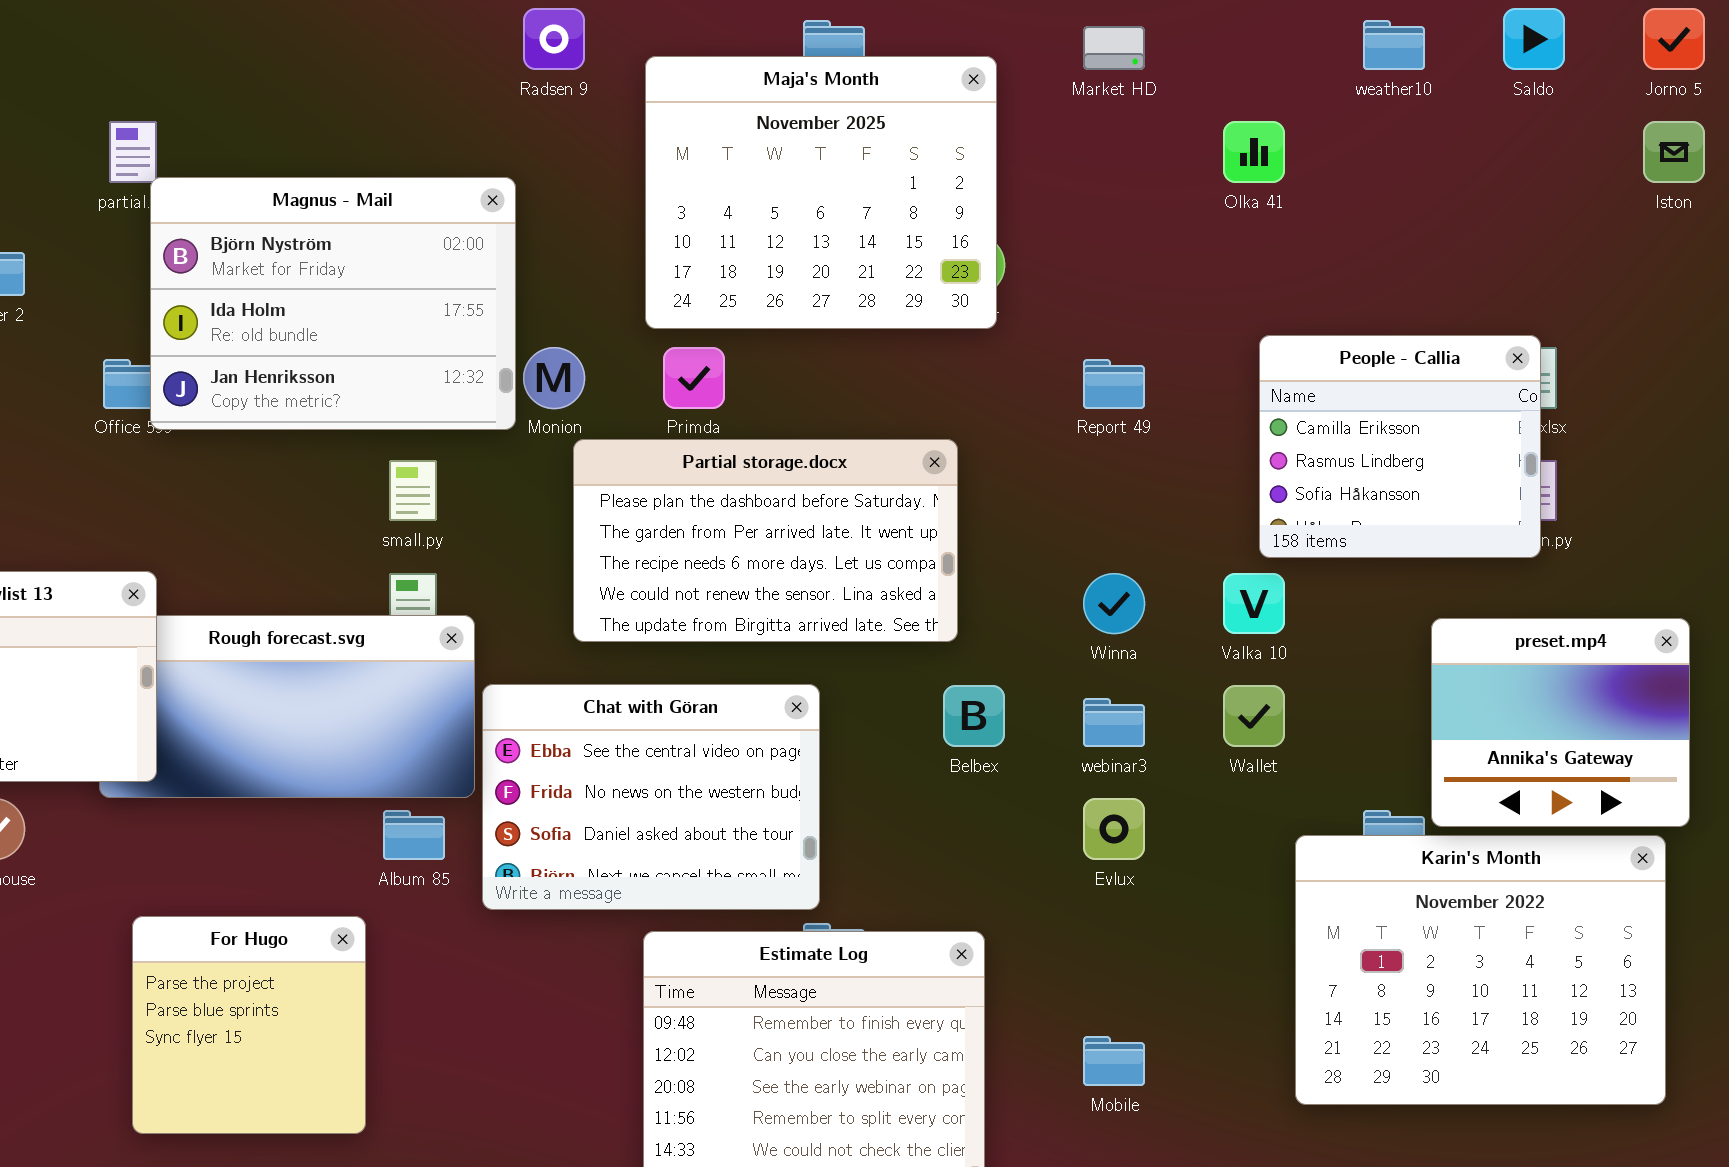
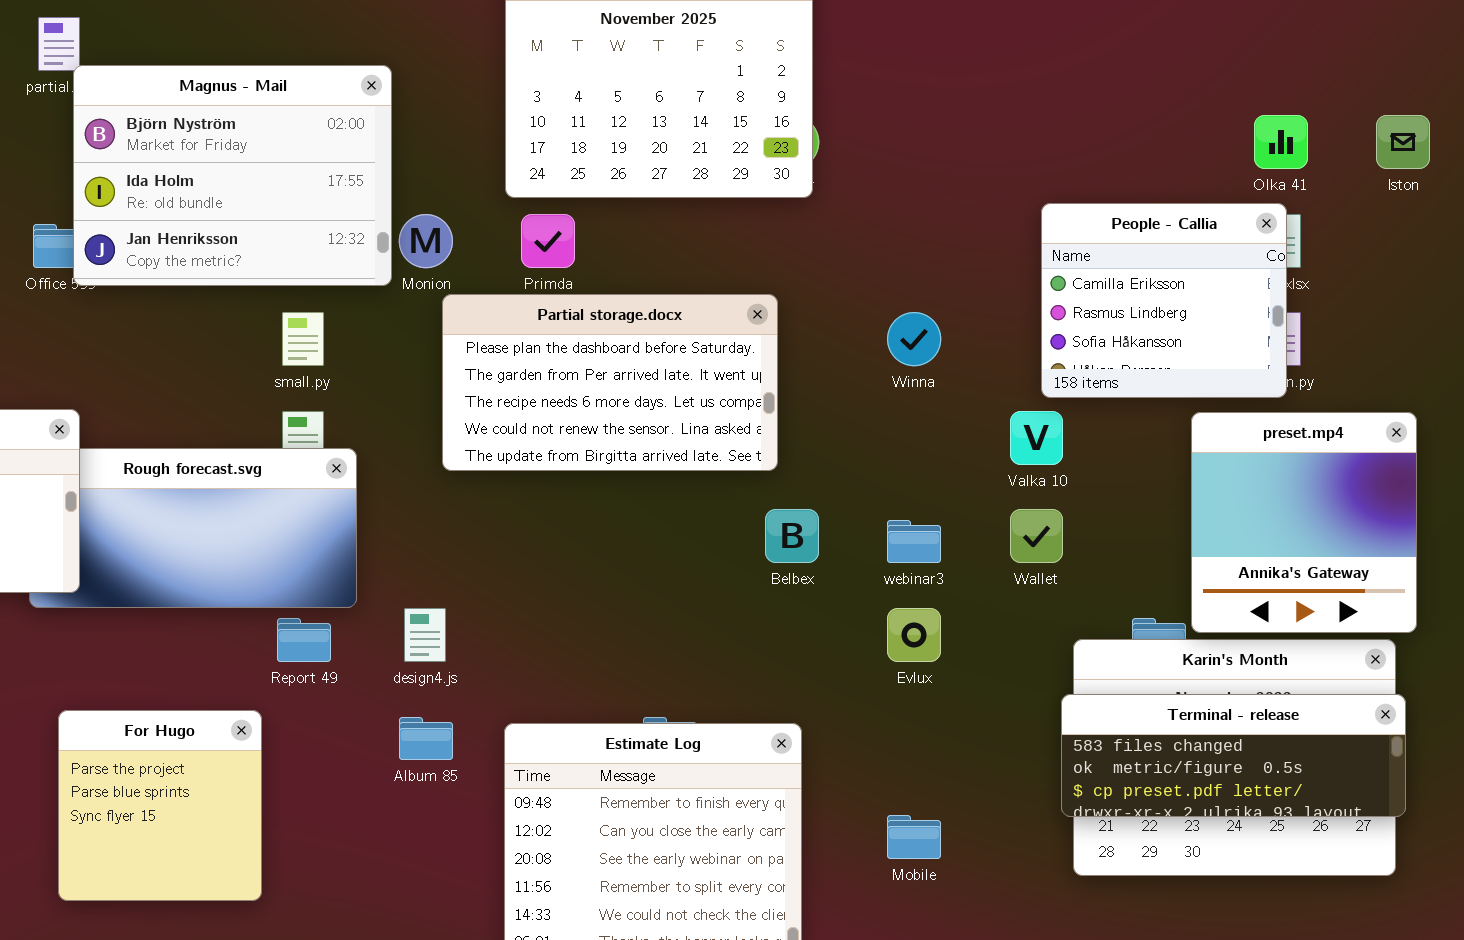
Olka 41: [1223,121,1285,183] -> [1254,115,1308,169], moved
Iston: [1643,121,1705,183] -> [1376,115,1430,169], moved
Report 49: [1083,359,1145,409] -> [277,618,331,662], moved
Winna: [1083,573,1145,634] -> [887,312,941,366], moved
preset.mp4: [1431,618,1690,827] -> [1191,412,1417,633], resized
Chat with Göran: [482,684,820,910] -> none, closed
Album 85: [383,810,445,860] -> [399,717,453,760], moved
Terminal - release: none -> [1061,694,1406,817], opened

